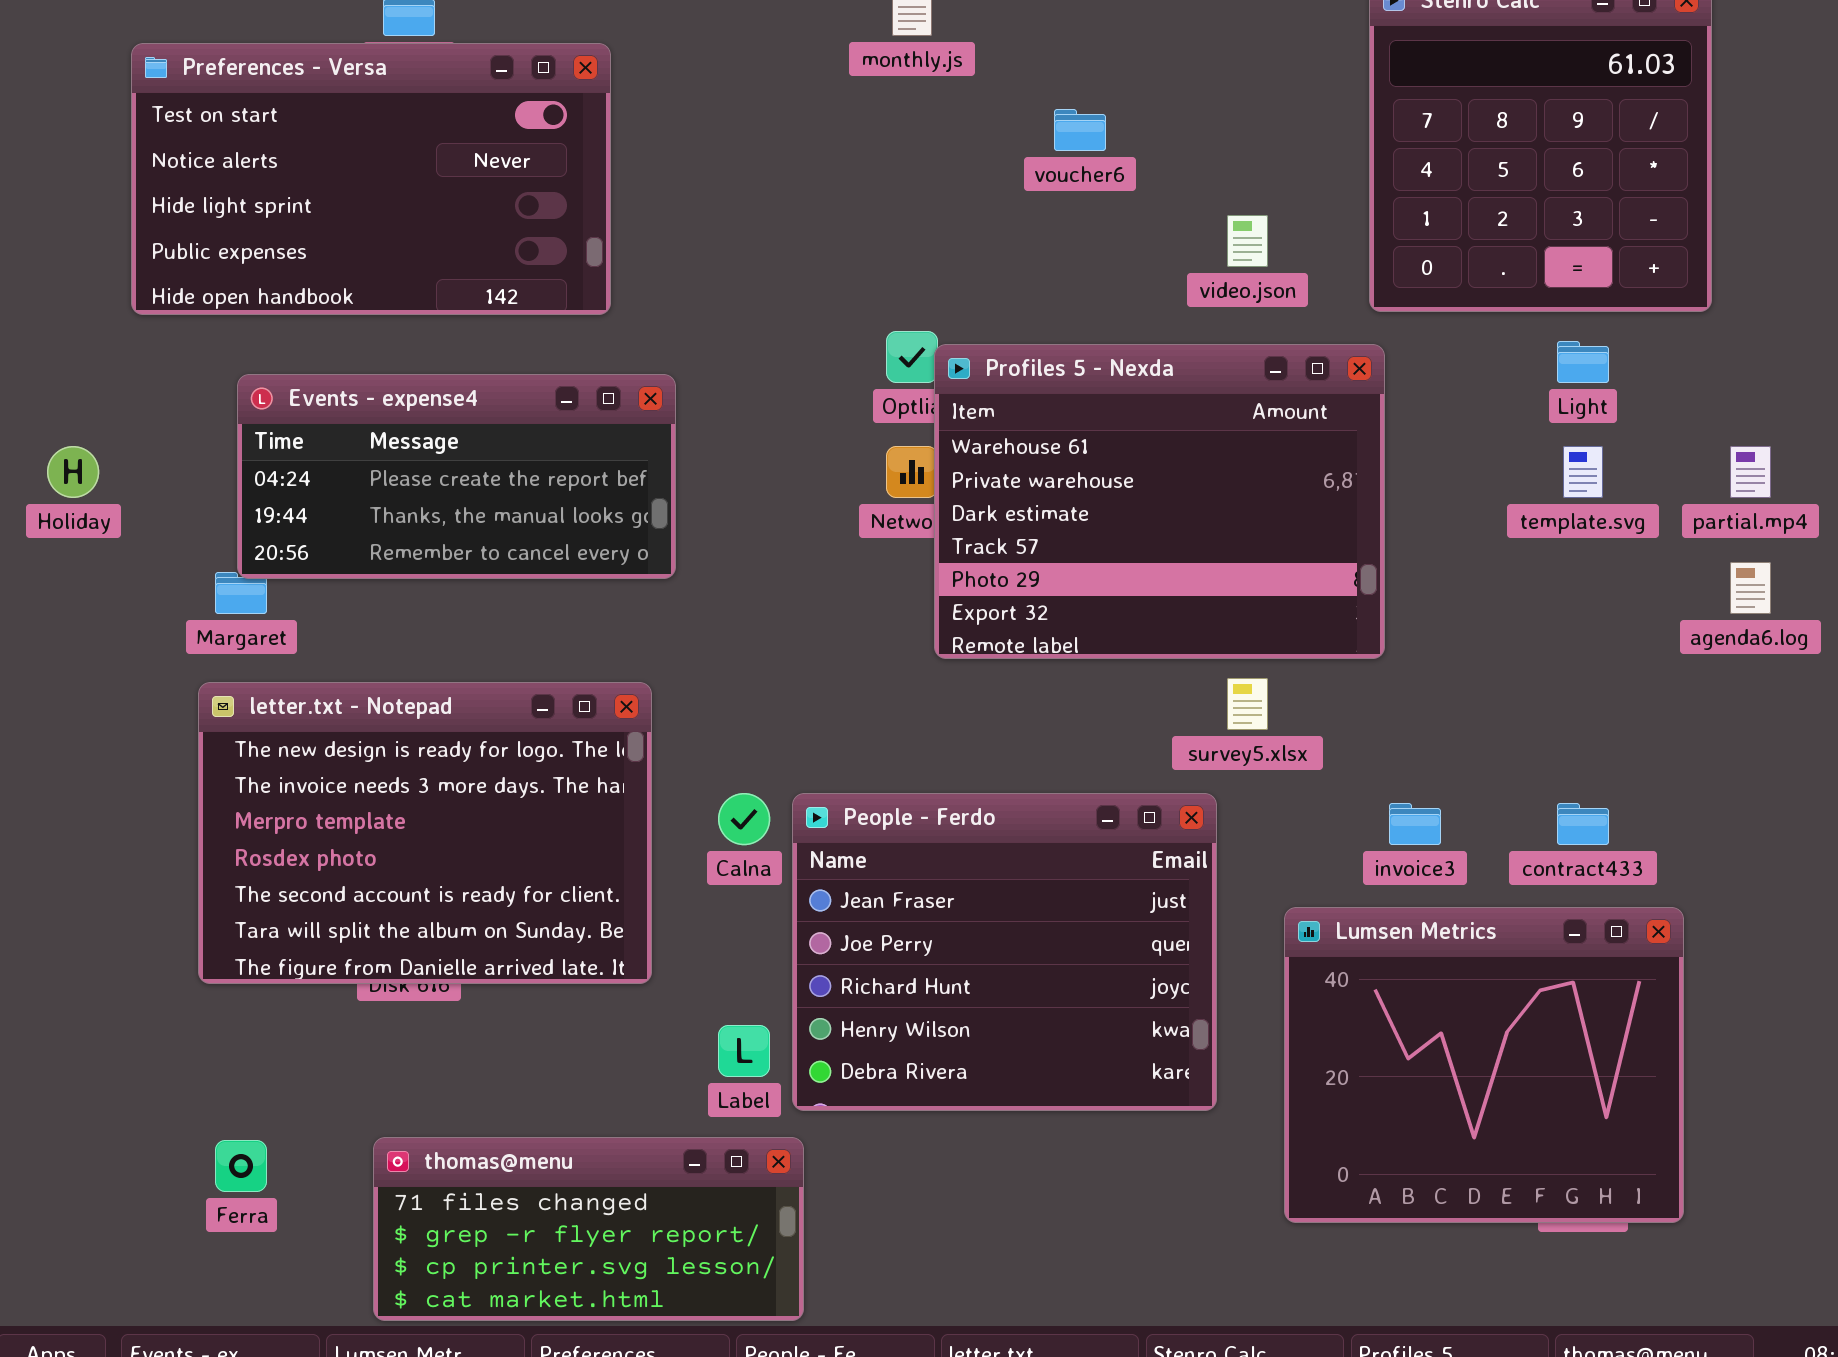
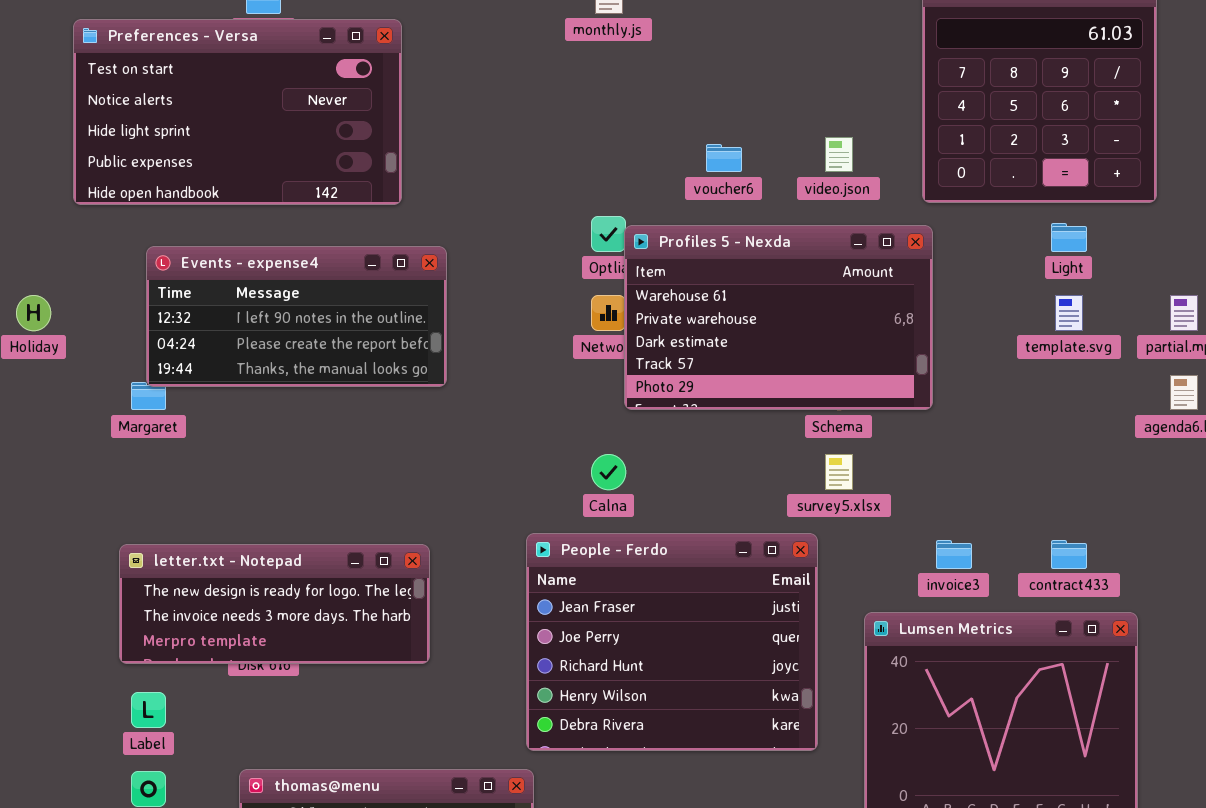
voucher6: [1054,109,1106,151] -> [706,144,742,172], moved
Profiles 5 - Nexda: [934,344,1385,659] -> [624,225,933,410], resized
Events - expense4: [237,374,676,579] -> [146,246,447,387], scrolled up 1 row
letter.txt - Notepad: [198,682,652,984] -> [119,544,430,664], resized
Calna: [718,793,770,845] -> [591,454,626,490], moved
Label: [718,1025,770,1077] -> [131,692,166,728], moved

